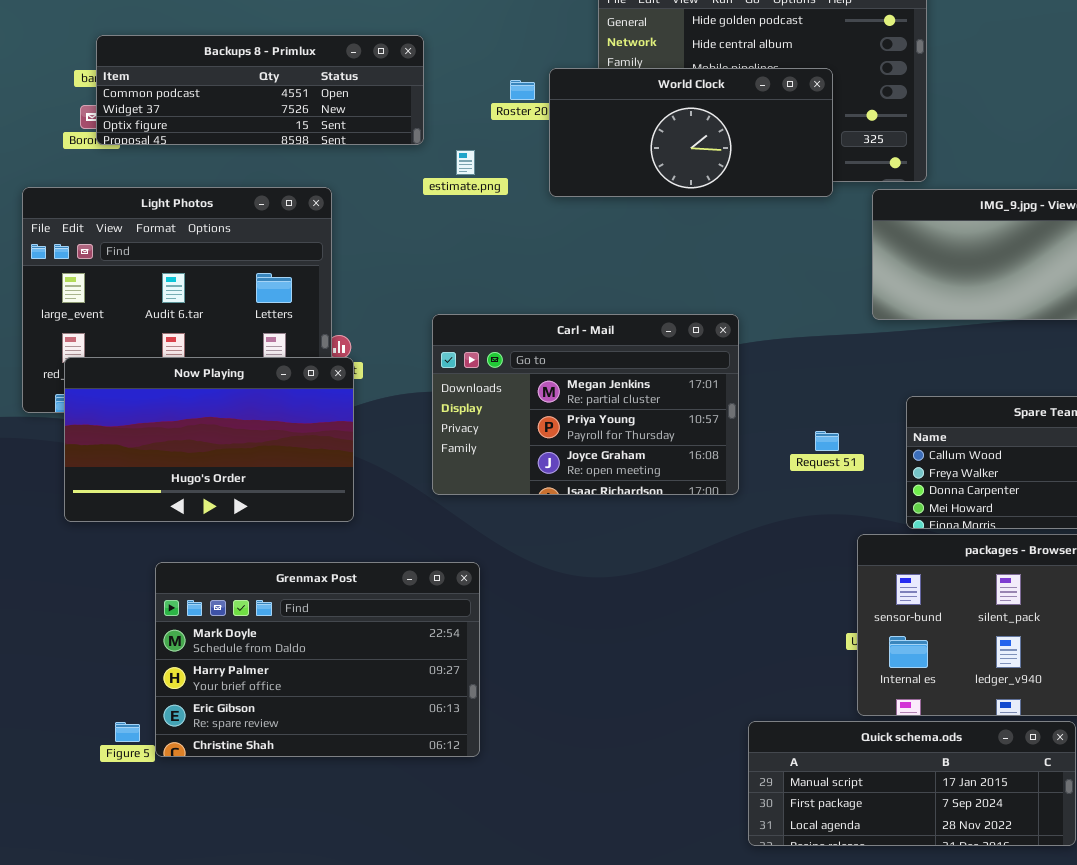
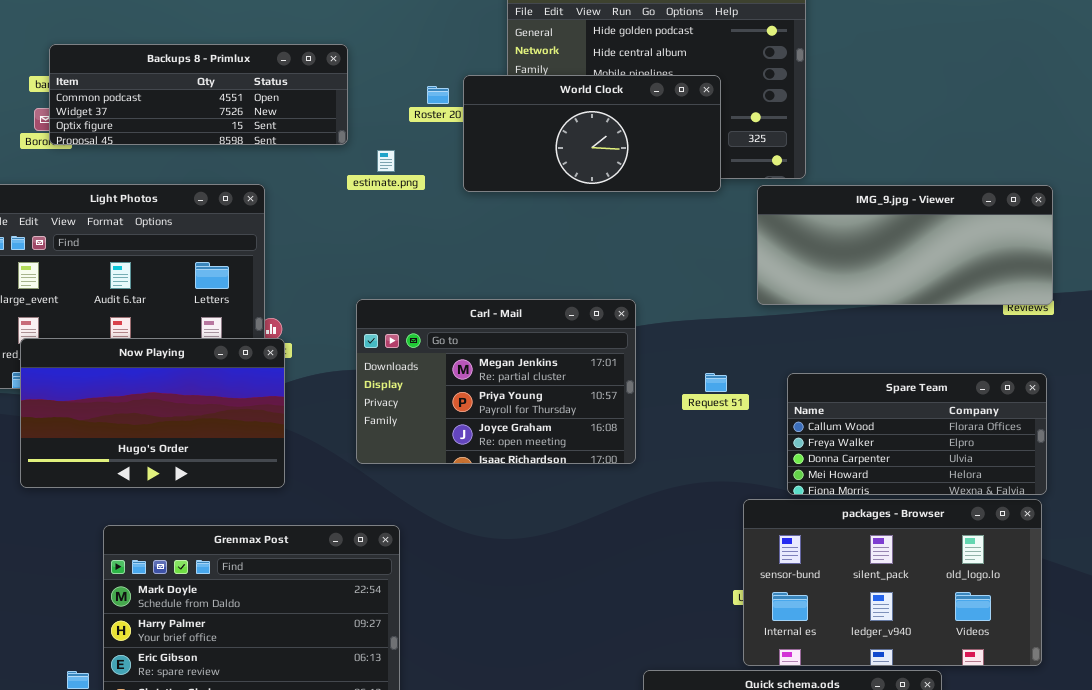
Request 51: [815,431,839,451] -> [705,373,727,392], moved

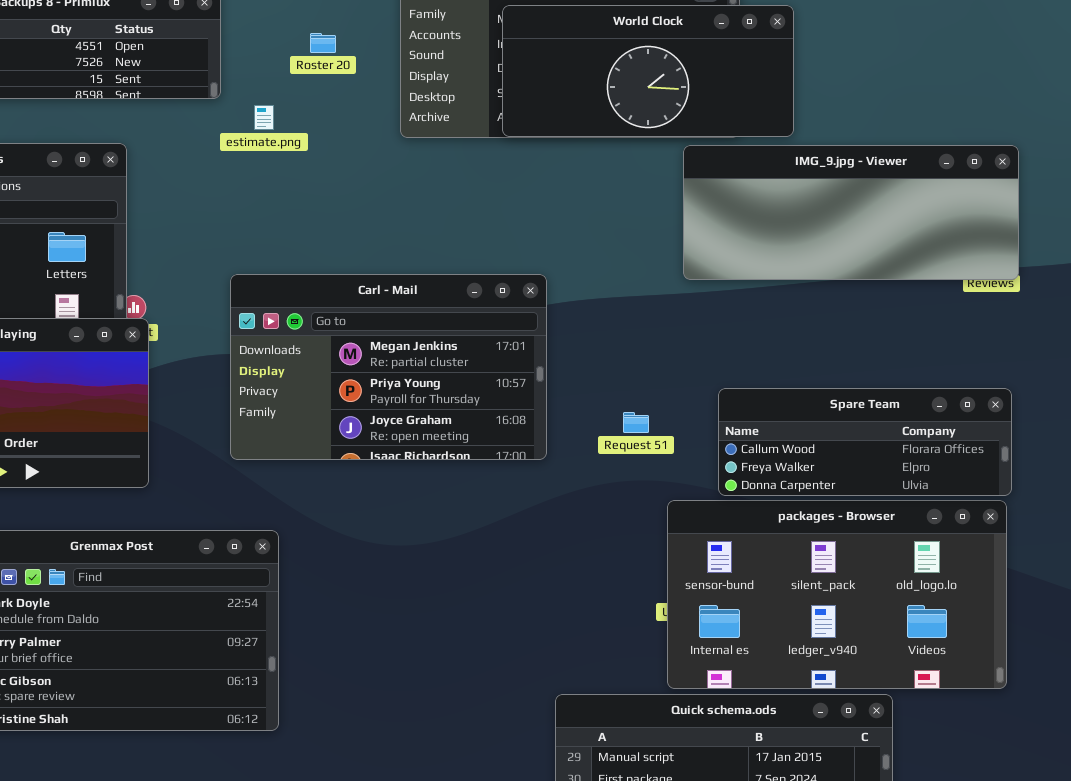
World Clock: [463,75,721,192] -> [502,5,794,137], moved
Request 51: [705,373,727,392] -> [623,412,649,433], moved
Spare Team: [787,373,1047,495] -> [718,388,1012,496], resized

